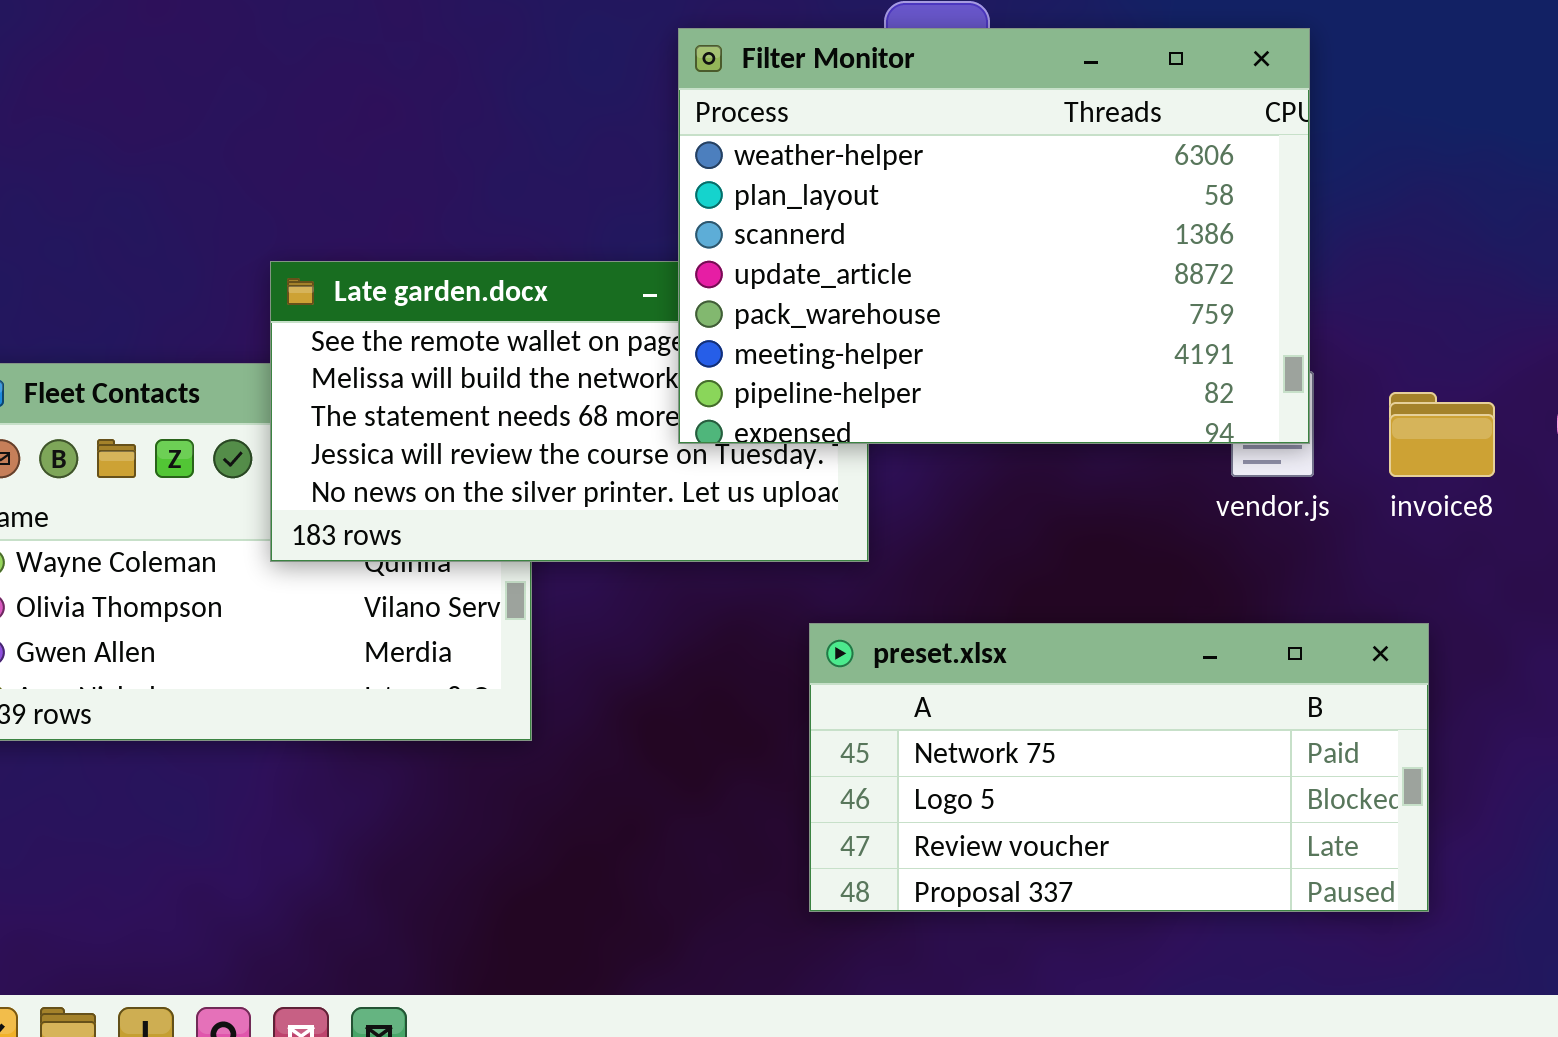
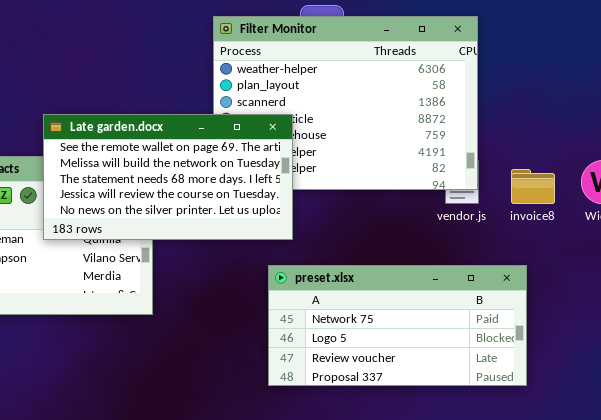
Late garden.docx: [270,261,869,562] -> [43,114,293,240], raised

